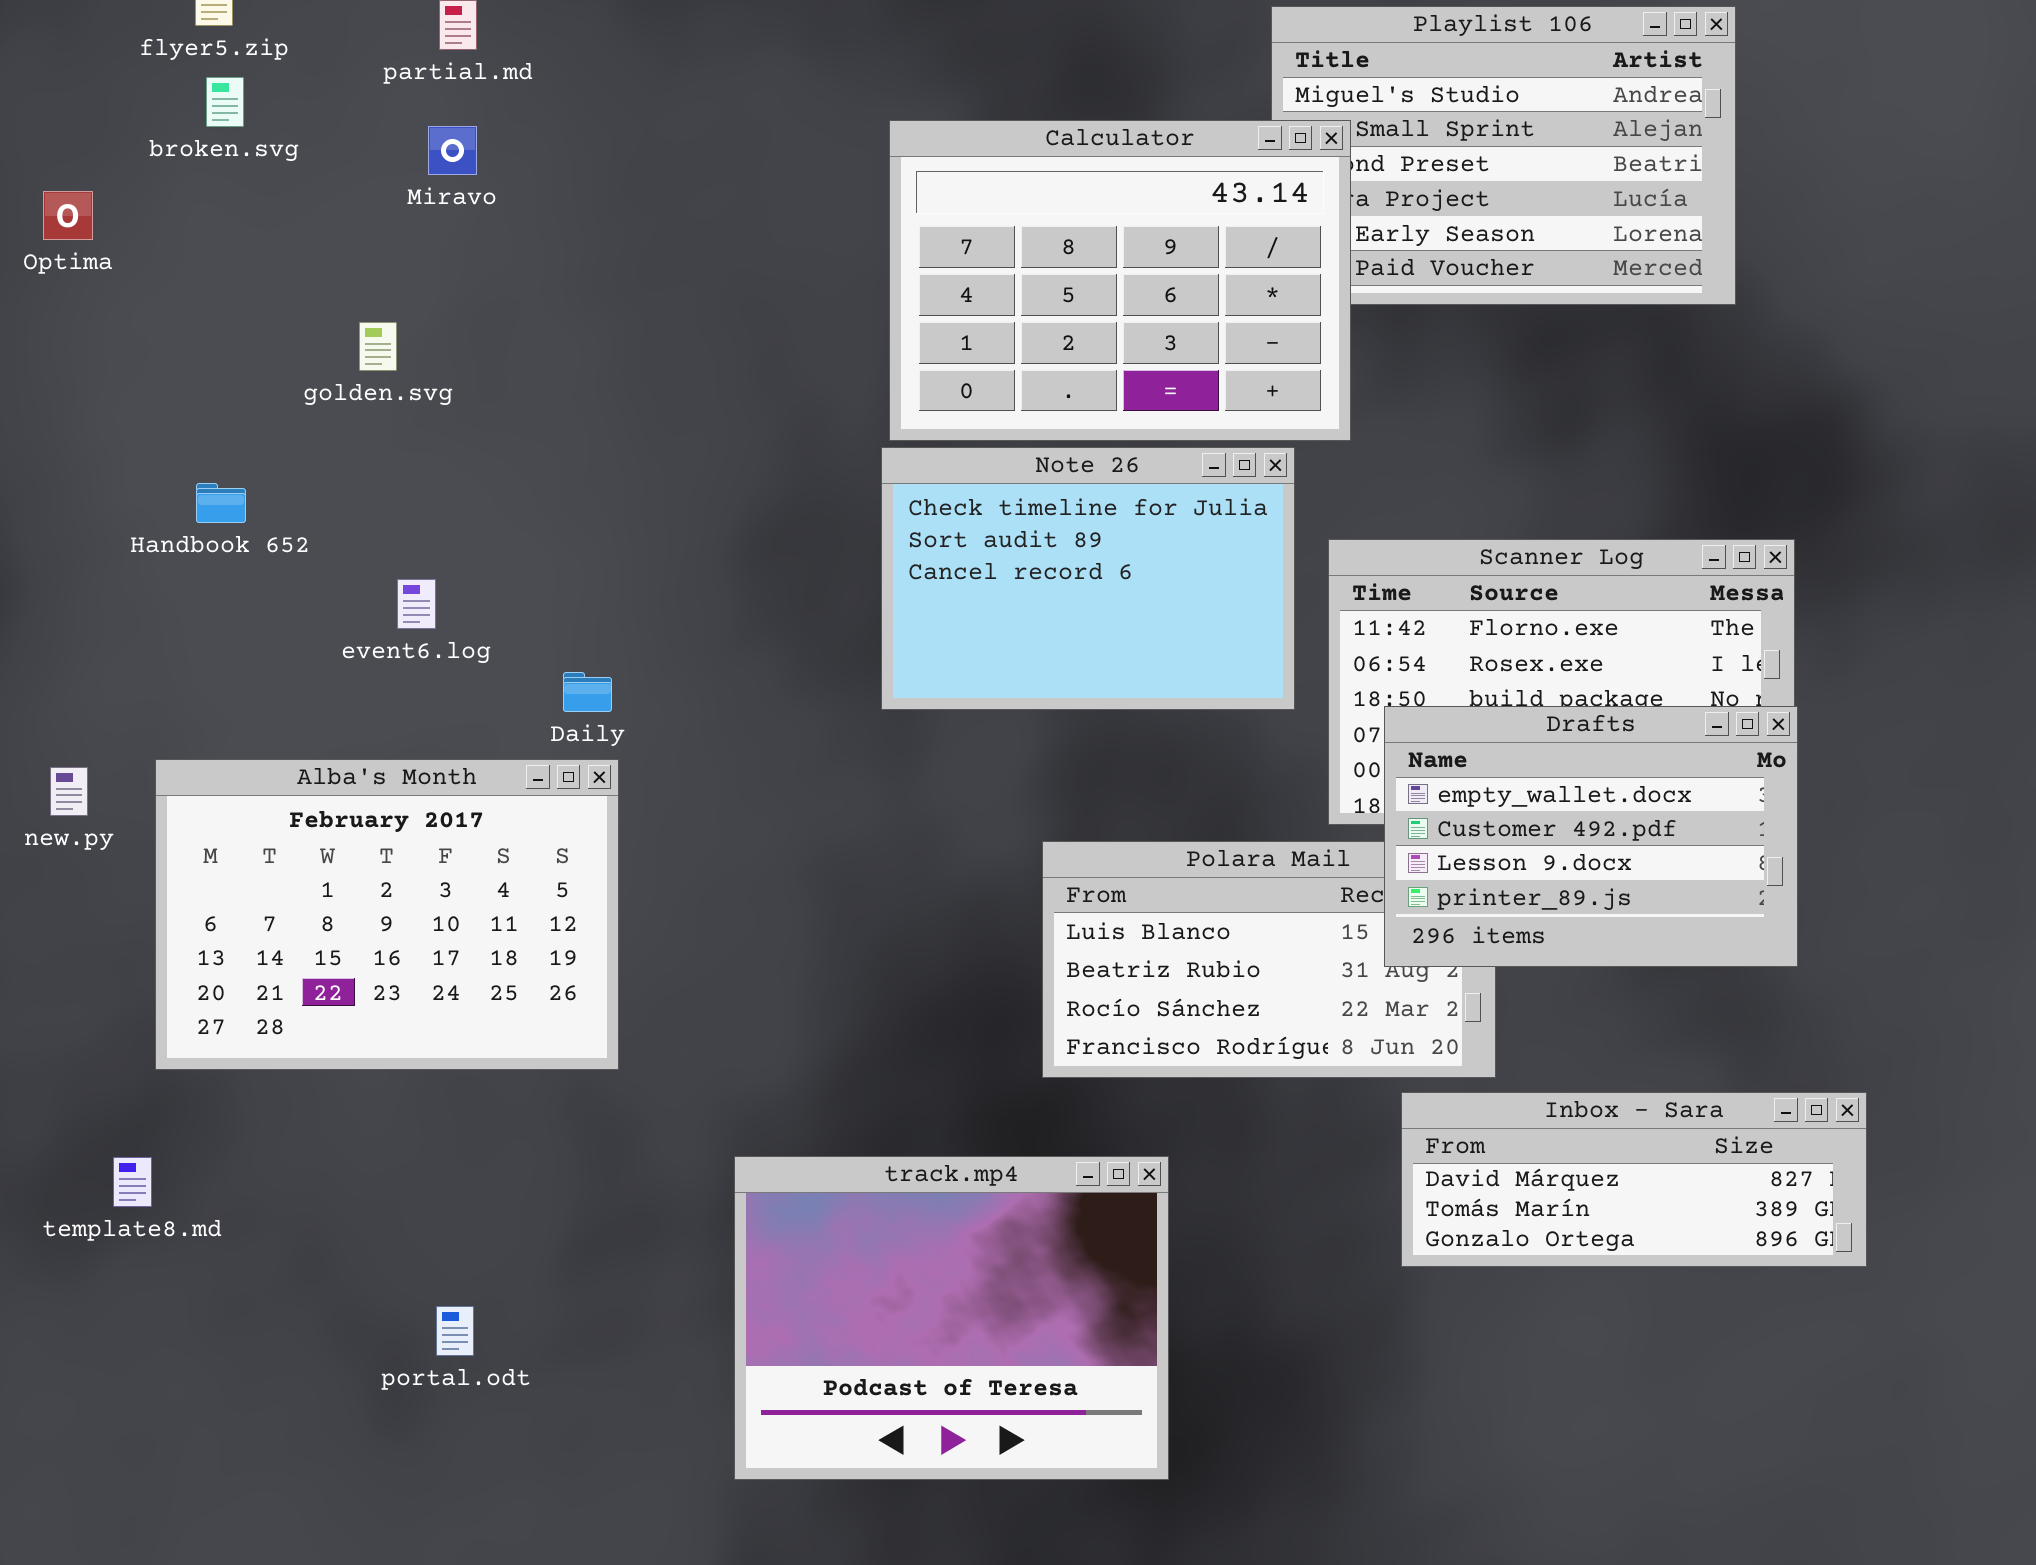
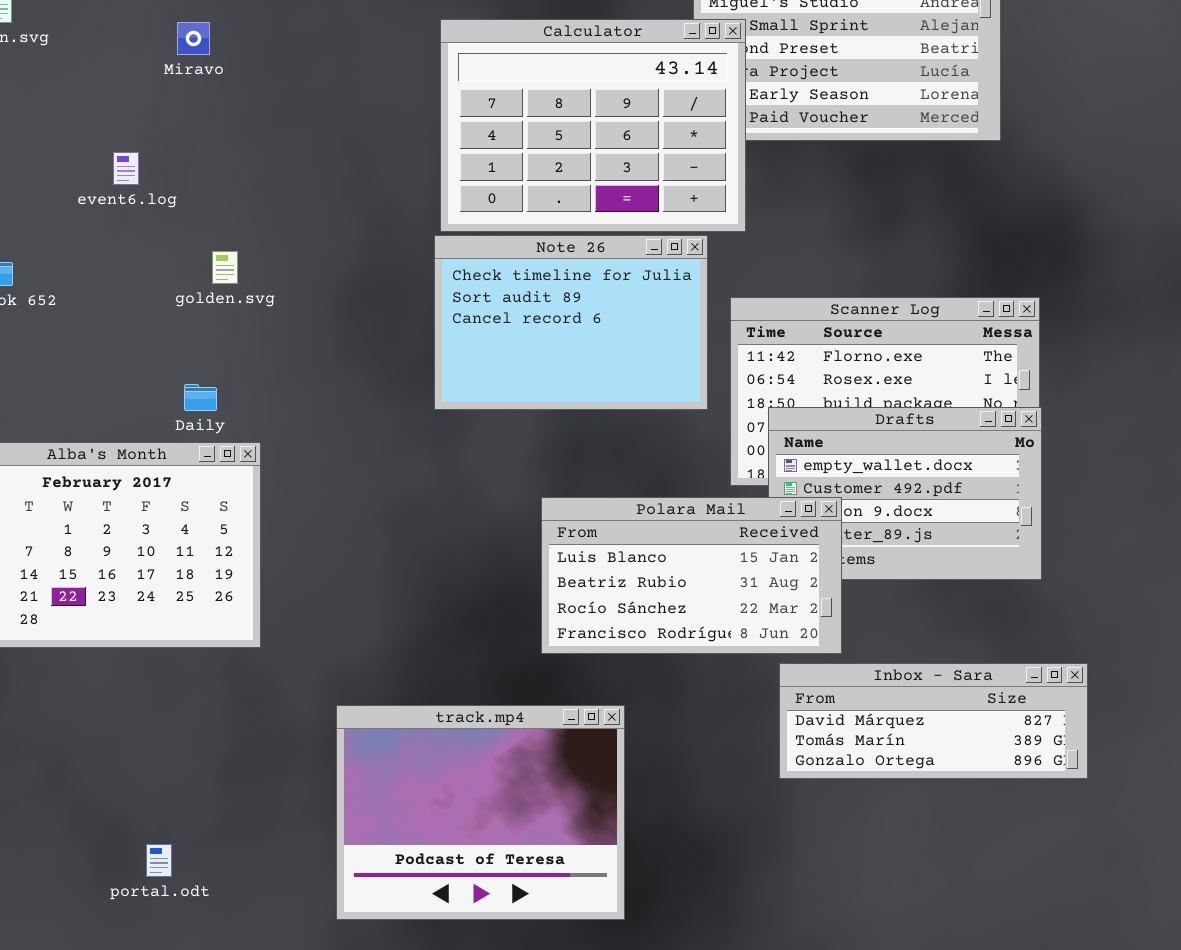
Miravo: [428,126,477,175] -> [177,22,210,55], moved
golden.svg: [359,322,397,371] -> [212,251,238,284], moved
event6.log: [397,579,436,629] -> [113,152,139,185], moved
Daily: [563,672,612,712] -> [184,384,217,411], moved
Polara Mail: [1042,841,1496,1078] -> [541,497,842,654], raised
portal.odt: [436,1306,474,1356] -> [146,844,172,877], moved

